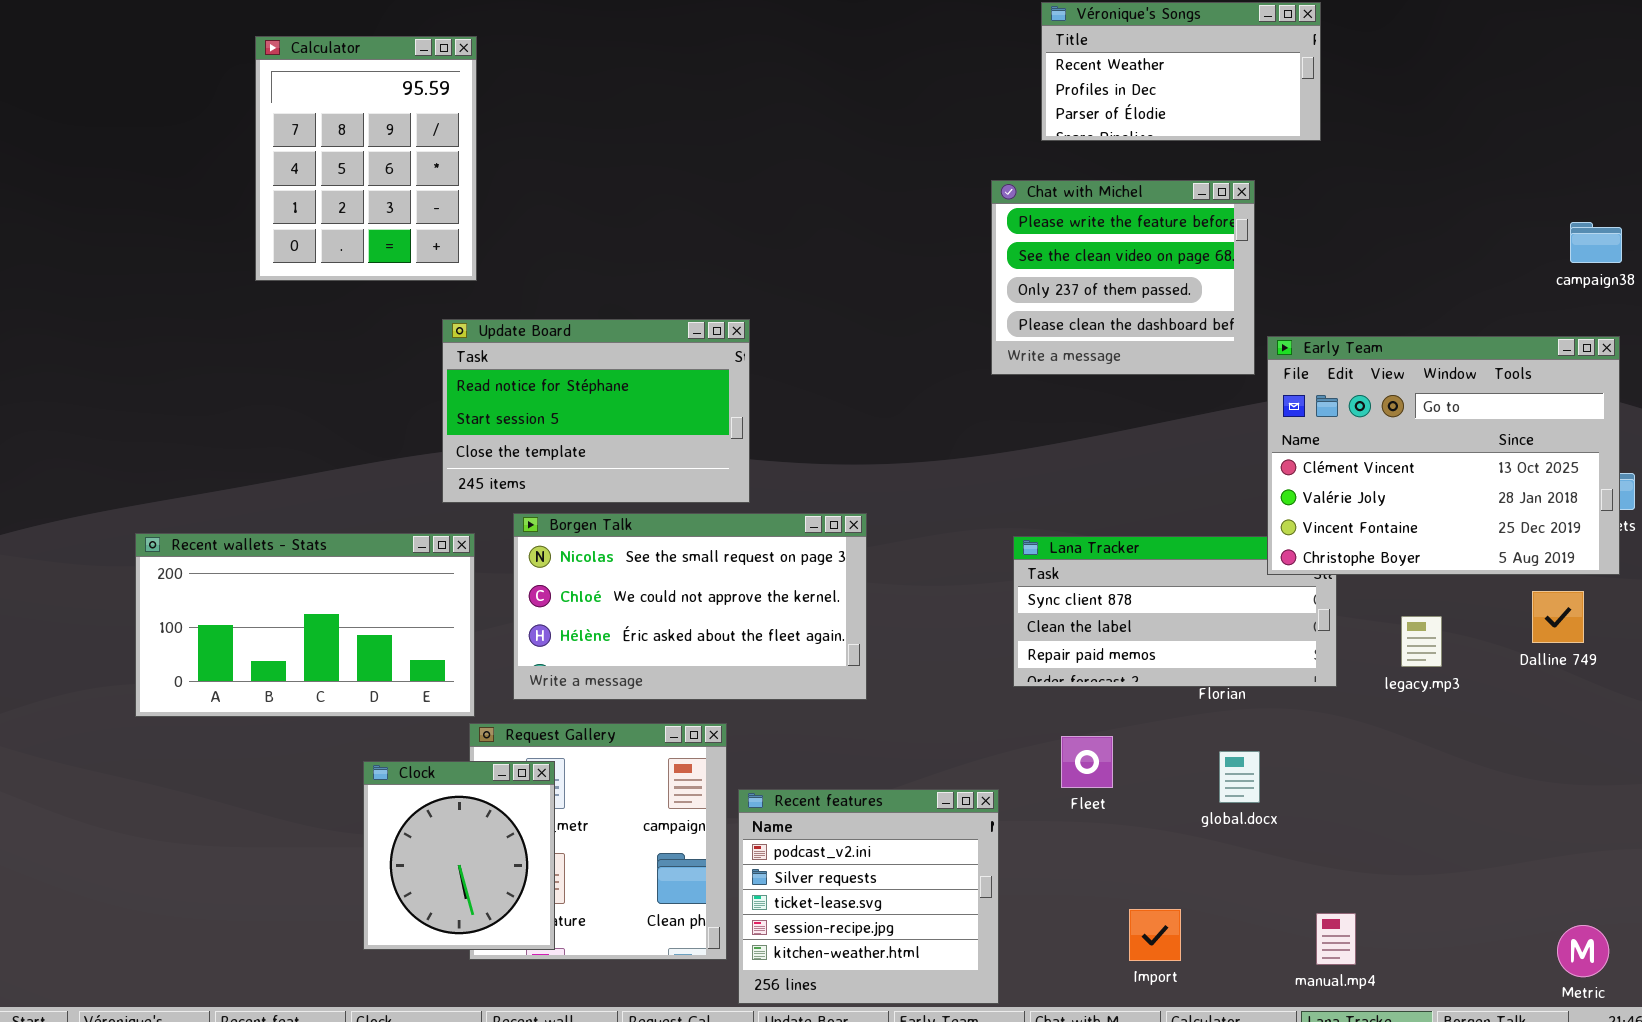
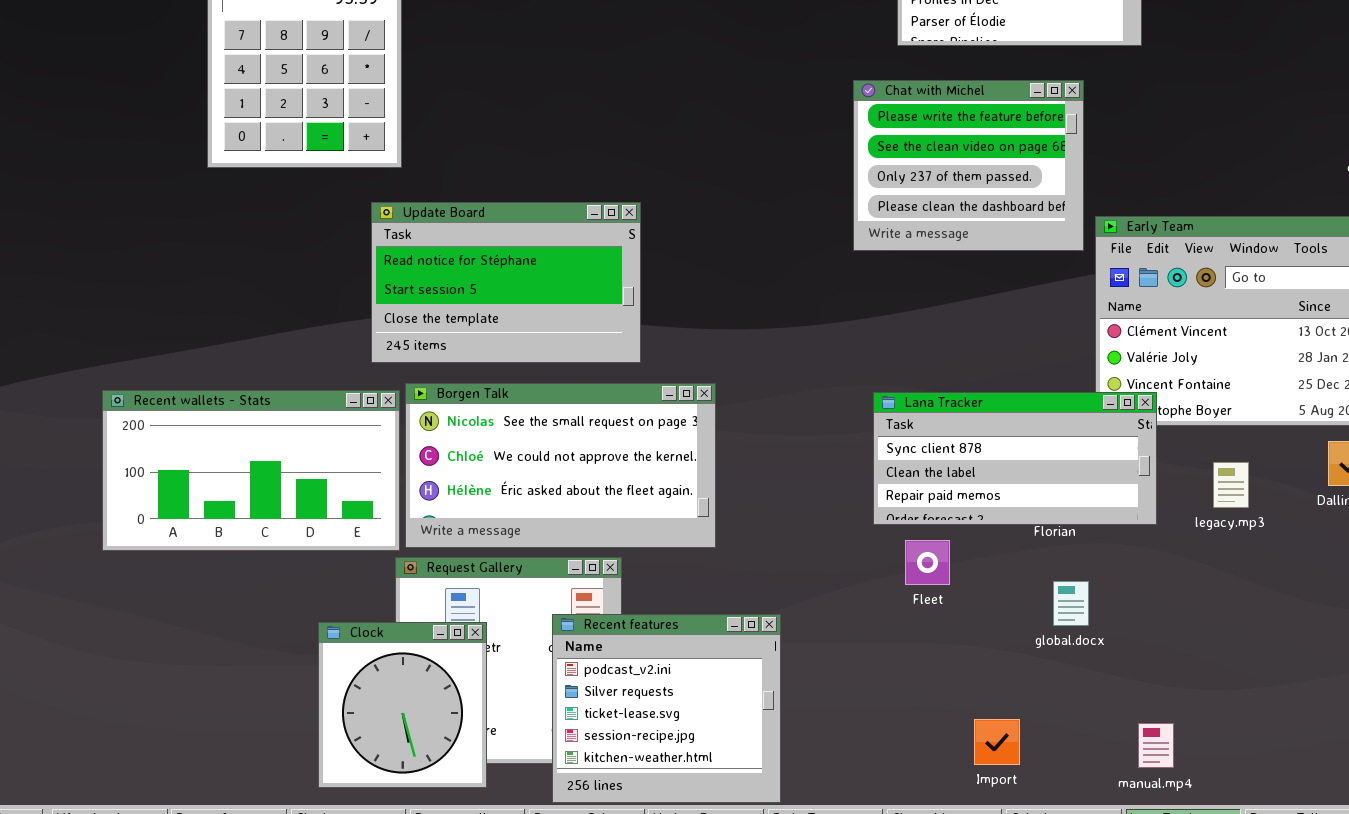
Borgen Talk: [513,513,867,700] -> [405,383,716,548], moved
Lana Tracker: [1013,536,1337,687] -> [873,392,1157,525], raised
Fleet: [1061,736,1113,788] -> [905,540,950,585], moved
Clock: [363,761,555,950] -> [318,622,487,788], moved
Recent features: [738,789,999,1004] -> [552,614,781,803], moved

